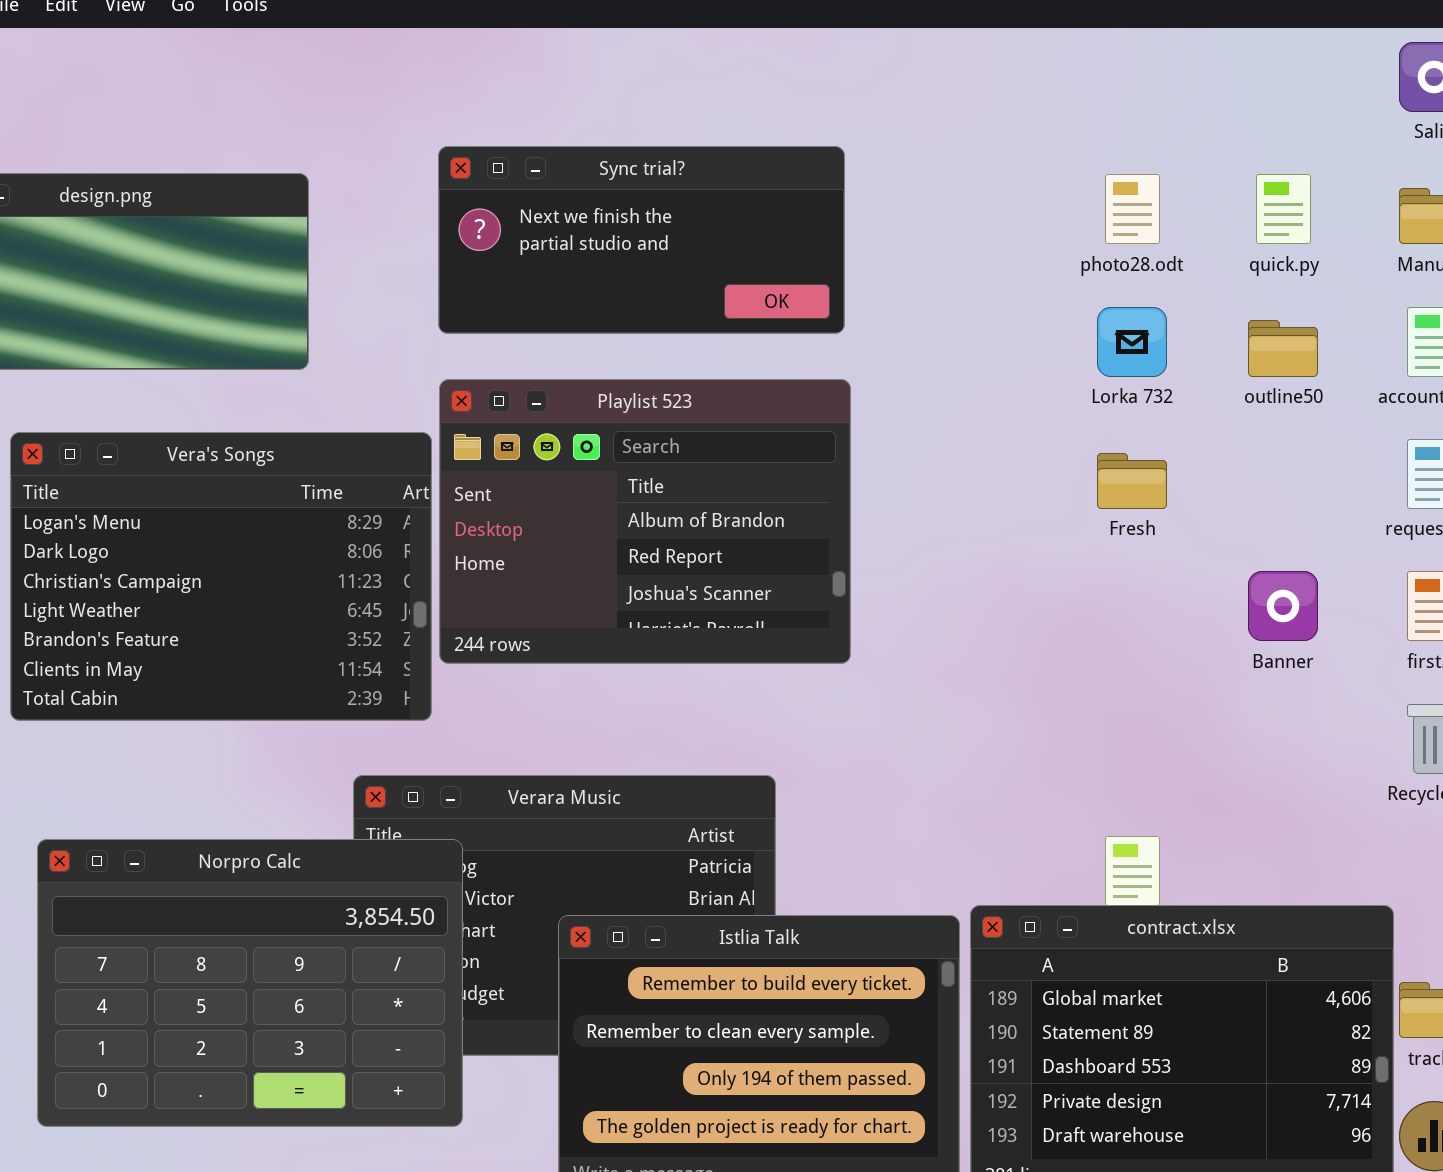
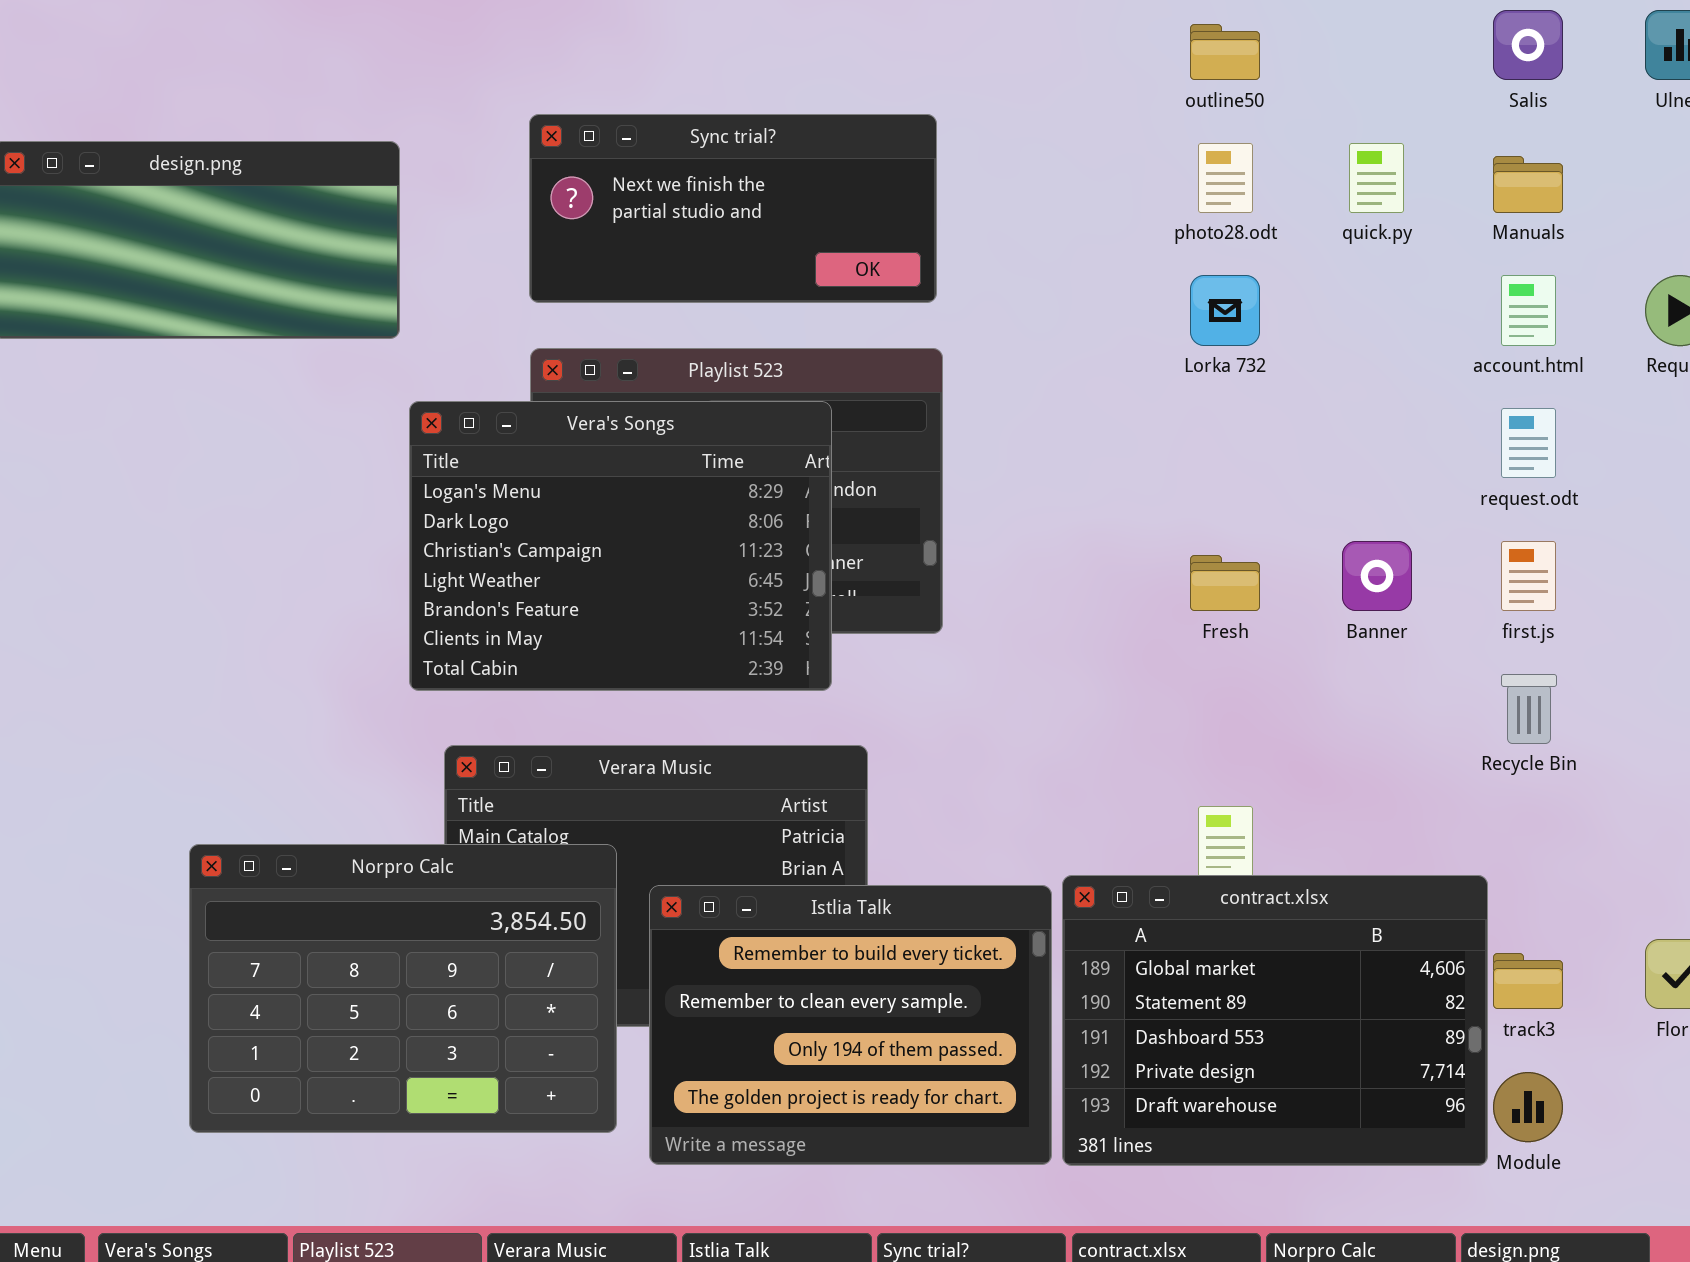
outline50: [1248,320,1318,377] -> [1190,24,1260,80], moved
Vera's Songs: [10,432,432,721] -> [409,401,832,691], moved
Fresh: [1097,453,1167,509] -> [1190,555,1260,611], moved
Norpro Calc: [37,839,463,1127] -> [189,844,617,1133], moved

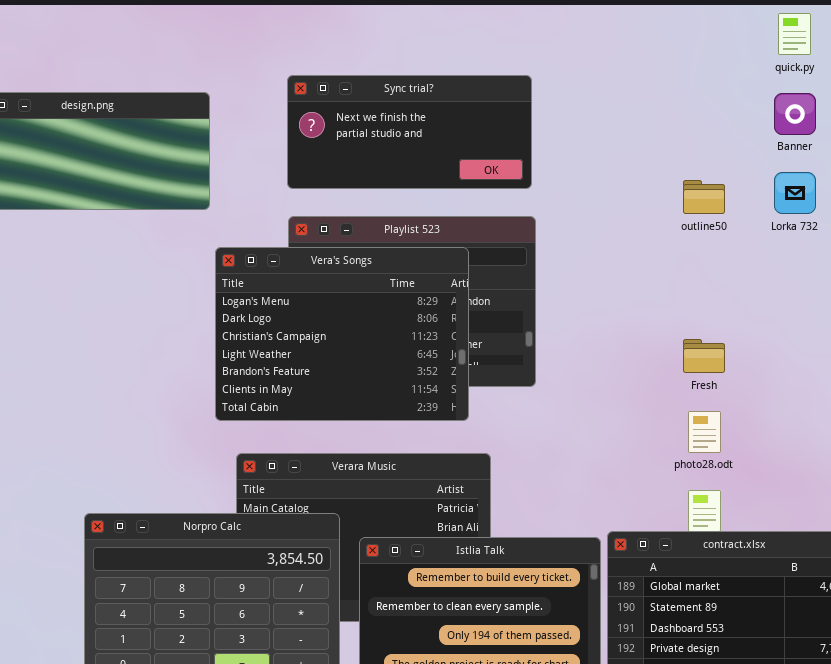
outline50: [1190,24,1260,80] -> [683,180,725,214], moved
photo28.odt: [1198,143,1253,213] -> [688,411,721,453], moved
quick.py: [1349,143,1404,213] -> [778,13,811,55], moved
Lorka 732: [1190,275,1260,346] -> [774,172,816,214], moved
Banner: [1342,541,1412,611] -> [774,93,816,135], moved

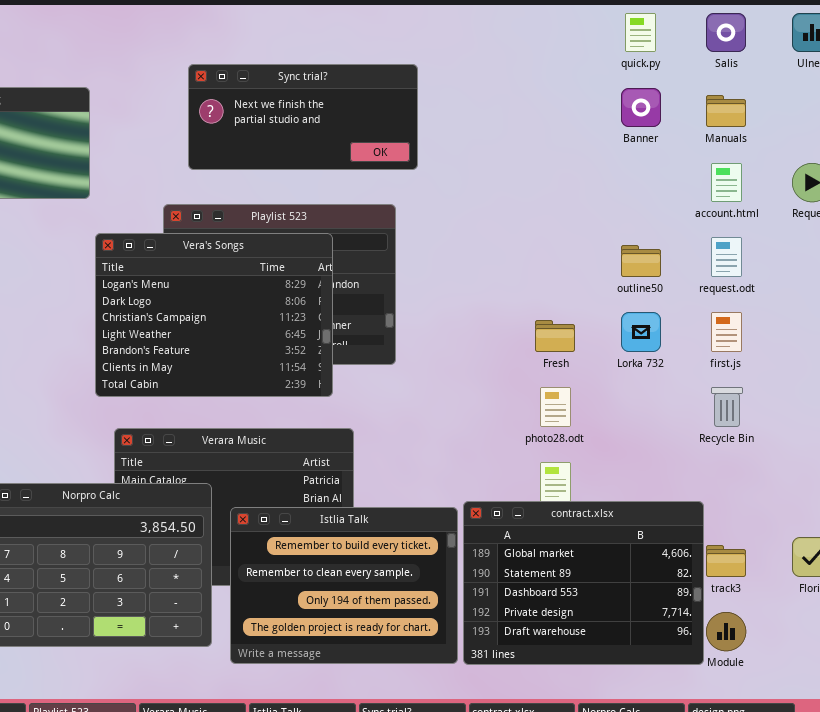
Sync trial?: [287,75,532,189] -> [188,64,418,170], moved
Lorka 732: [774,172,816,214] -> [621,312,661,352], moved
outline50: [683,180,725,214] -> [621,245,661,277], moved

